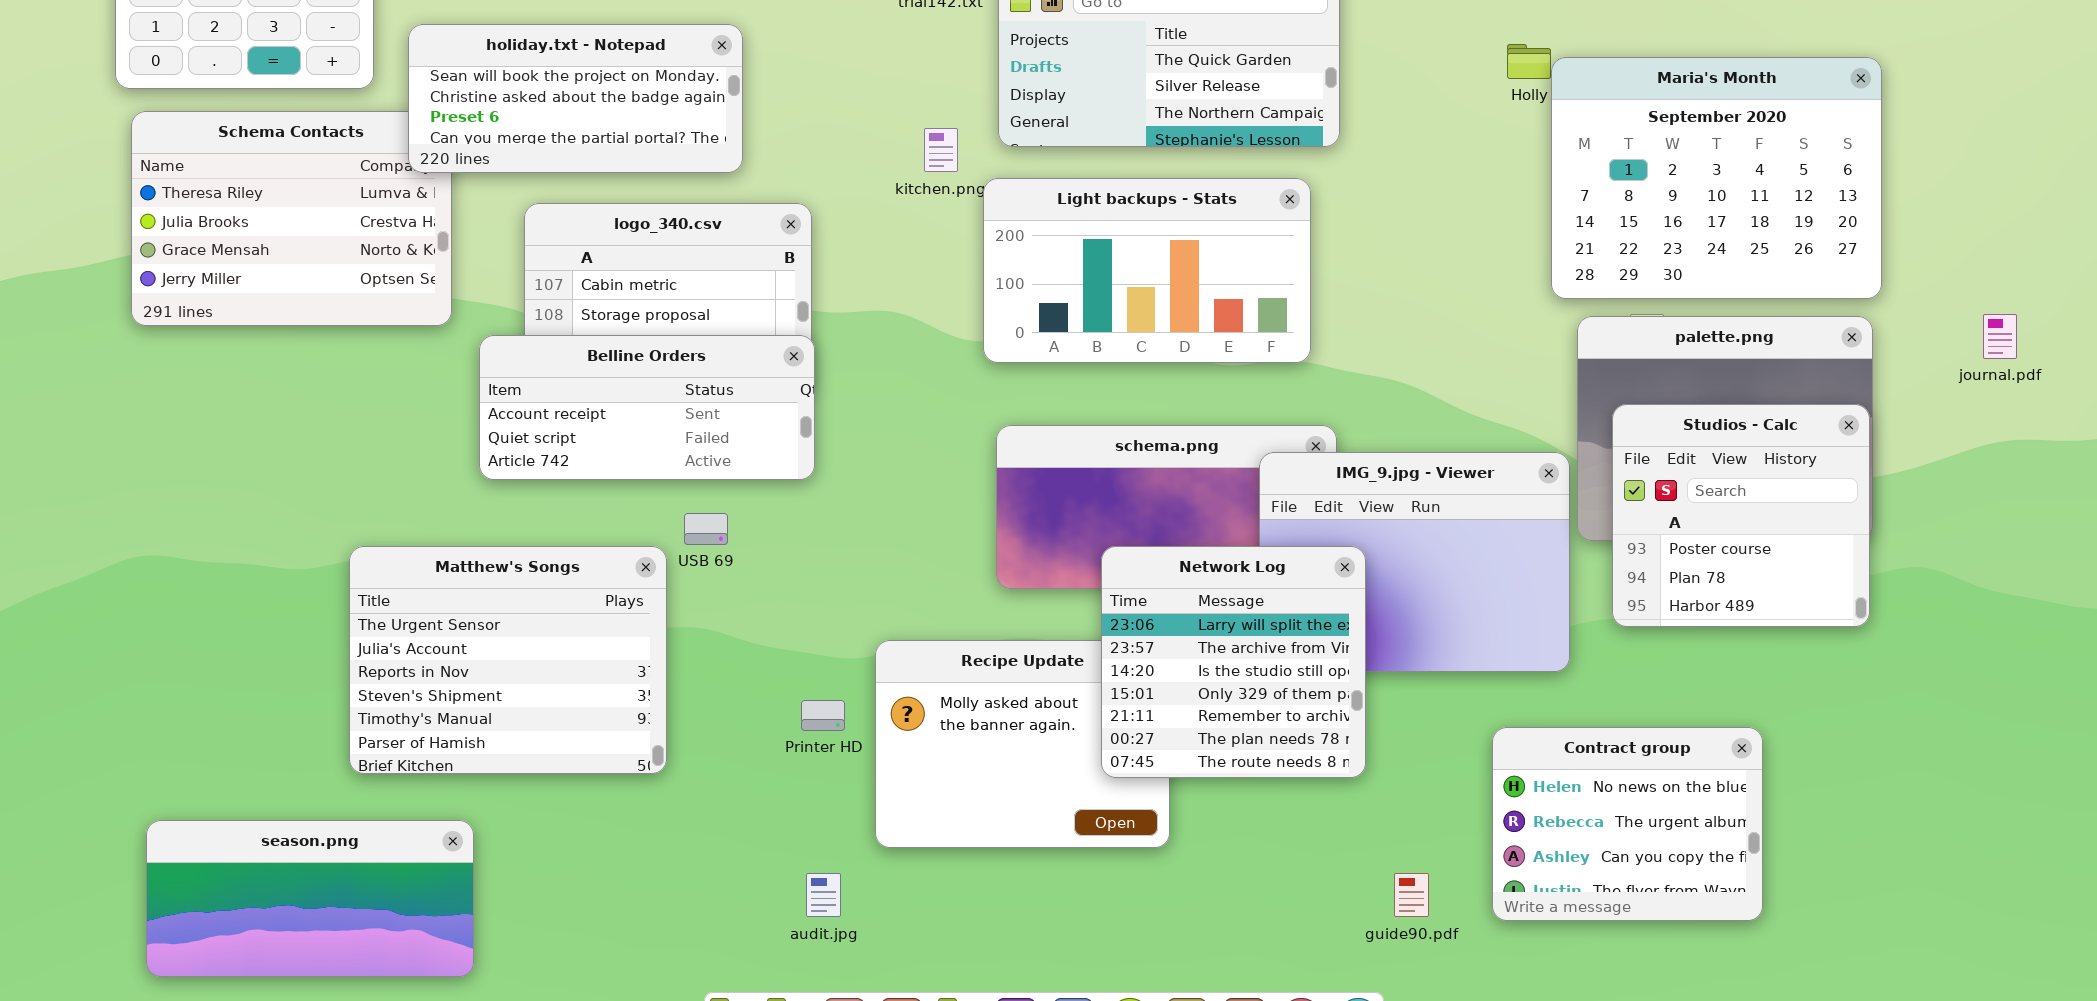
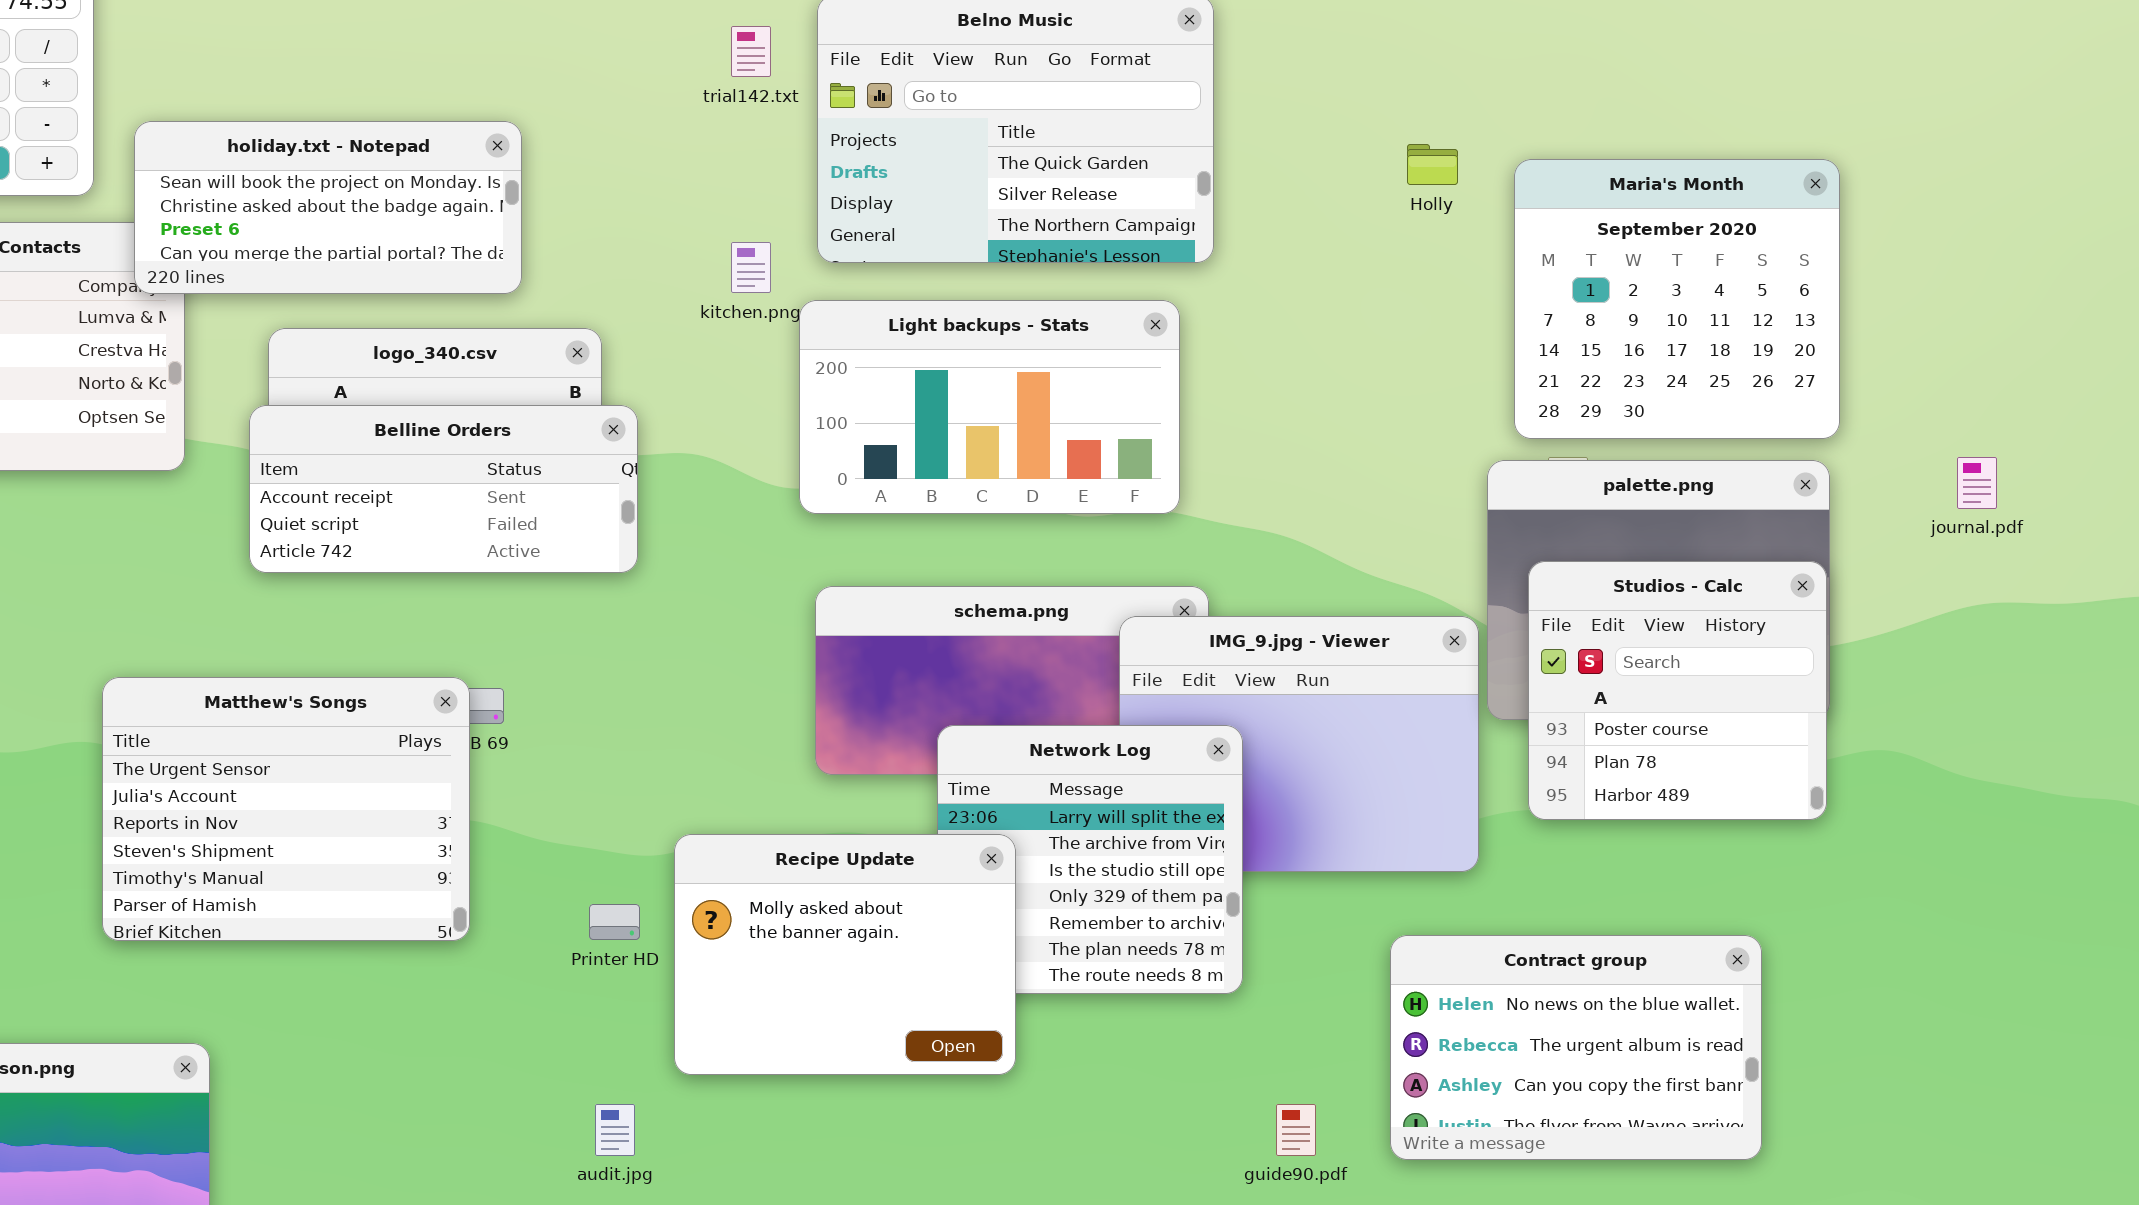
Maria's Month: [1551,57,1882,299] -> [1514,159,1840,439], resized
Belline Orders: [479,335,815,480] -> [249,405,638,573], moved
Matthew's Songs: [349,546,667,774] -> [102,677,470,941], moved
Recipe Update: [875,640,1170,848] -> [674,834,1016,1075], raised
Contract group: [1492,727,1763,921] -> [1390,935,1762,1160], resized

